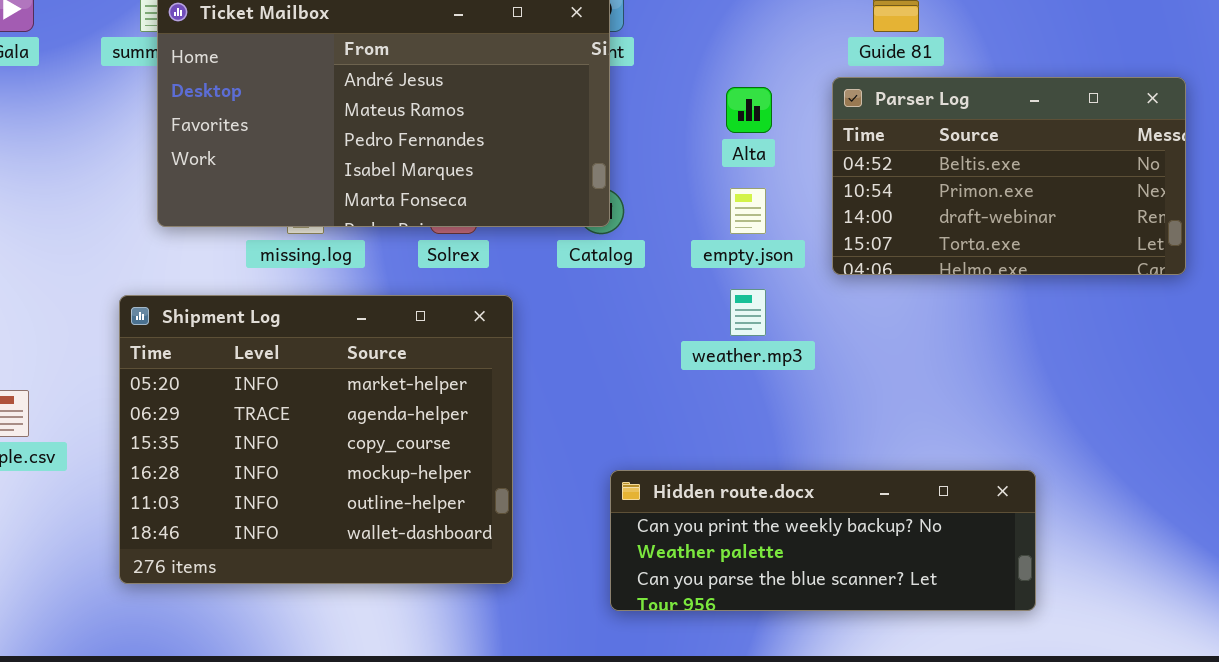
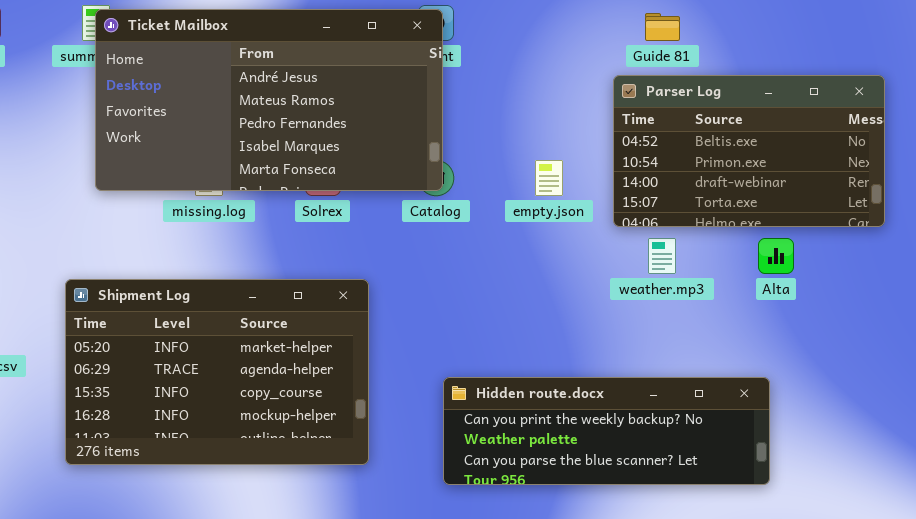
Alta: [726,87,772,133] -> [758,238,794,274], moved
weather.mp3: [730,289,766,336] -> [648,238,676,274], moved
Shipment Log: [119,295,513,584] -> [65,279,369,465], resized

